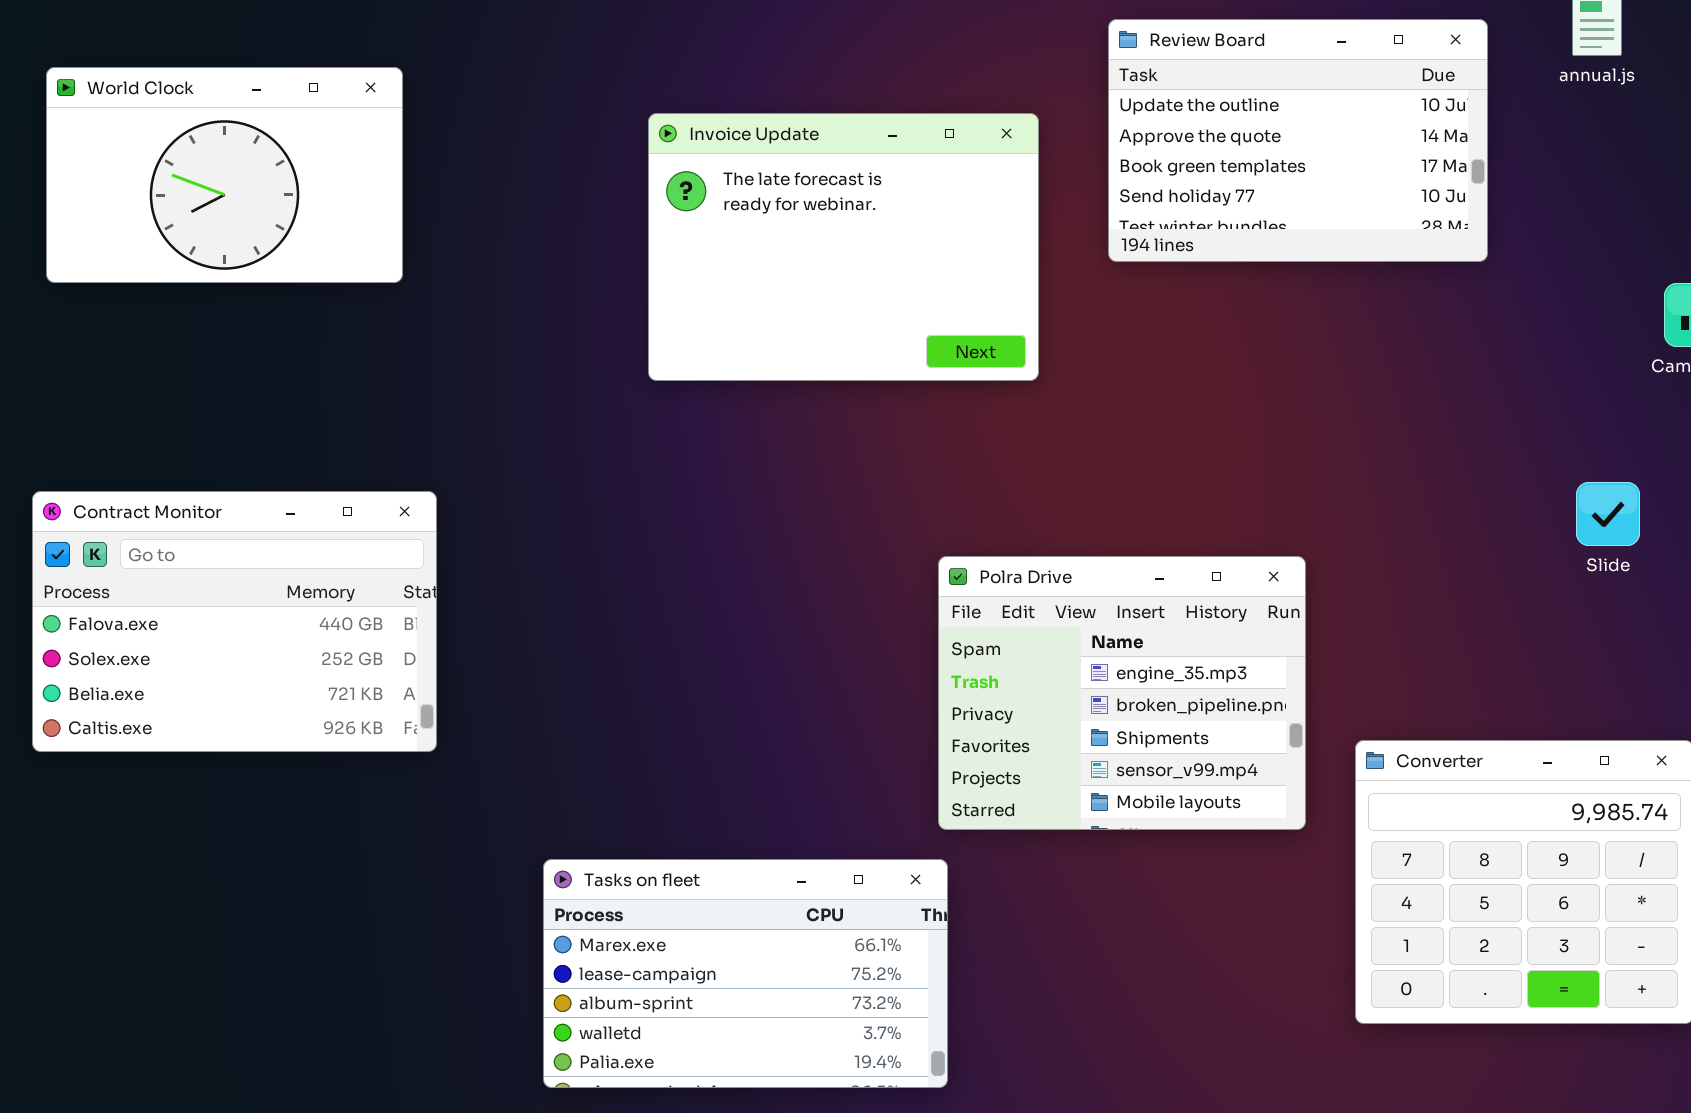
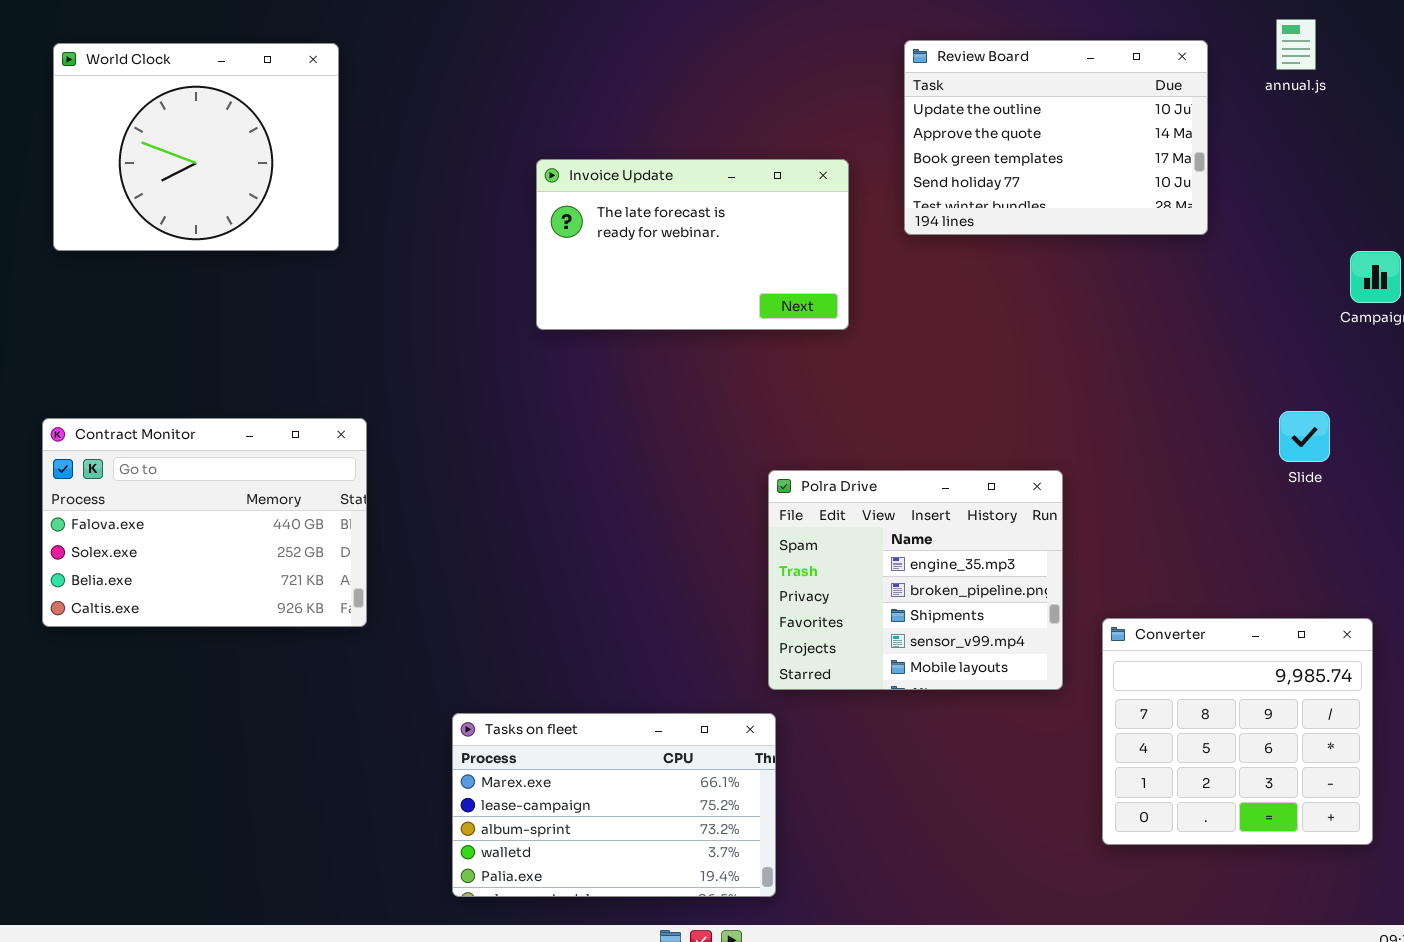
World Clock: [46,67,403,283] -> [53,43,339,251], resized
Invoice Update: [648,113,1039,381] -> [536,159,849,330], resized

